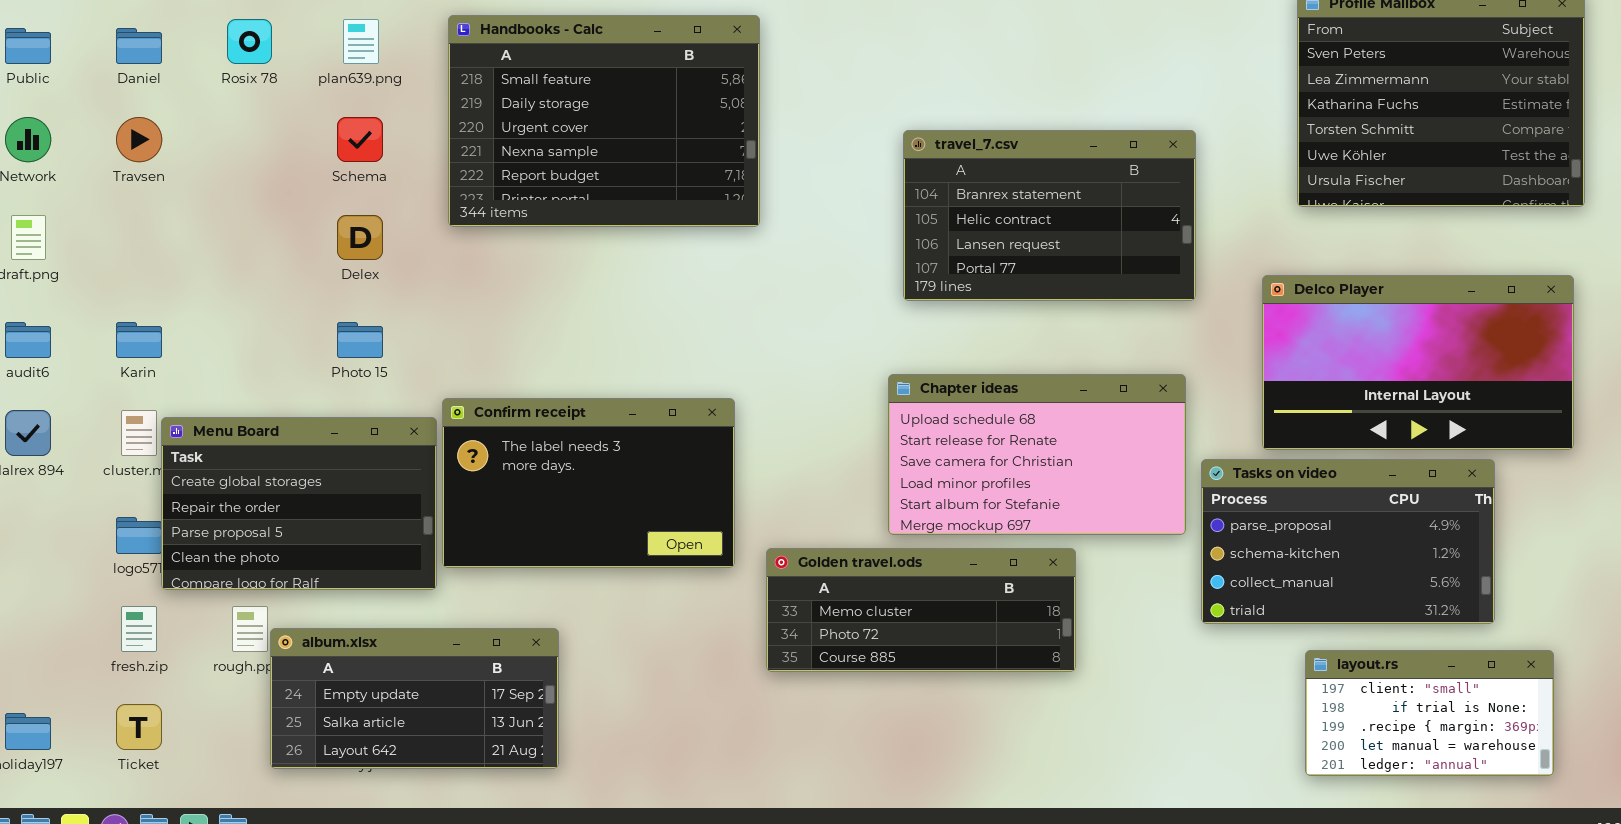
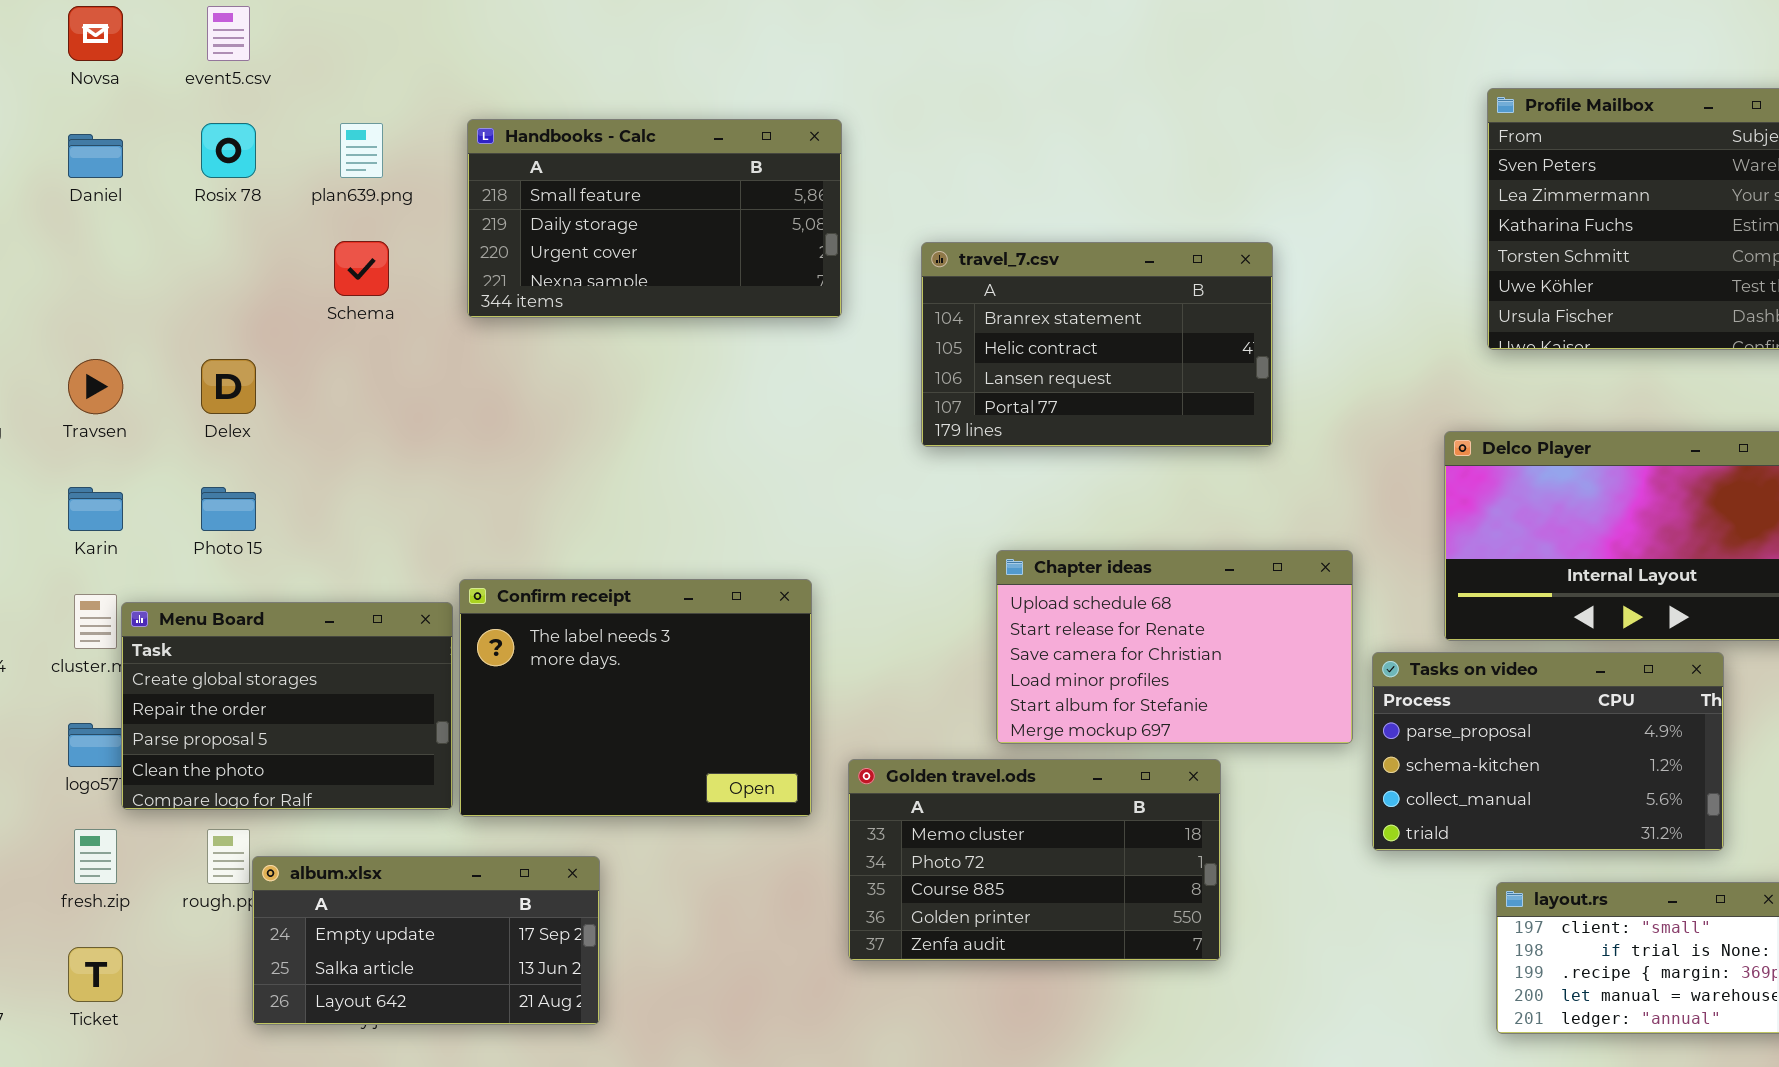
Handbooks - Calc: [448,15,760,227] -> [467,119,842,318], resized
Travsen: [116,117,162,162] -> [68,359,123,414], moved
travel_7.csv: [903,130,1196,301] -> [921,242,1273,447], moved
Delex: [337,215,383,260] -> [201,359,256,414], moved
Photo 15: [337,322,383,358] -> [201,487,256,531], moved
Confirm receipt: [442,398,735,568] -> [459,579,812,817], resized
Golden travel.ods: [766,548,1076,672] -> [848,759,1221,961], resized

